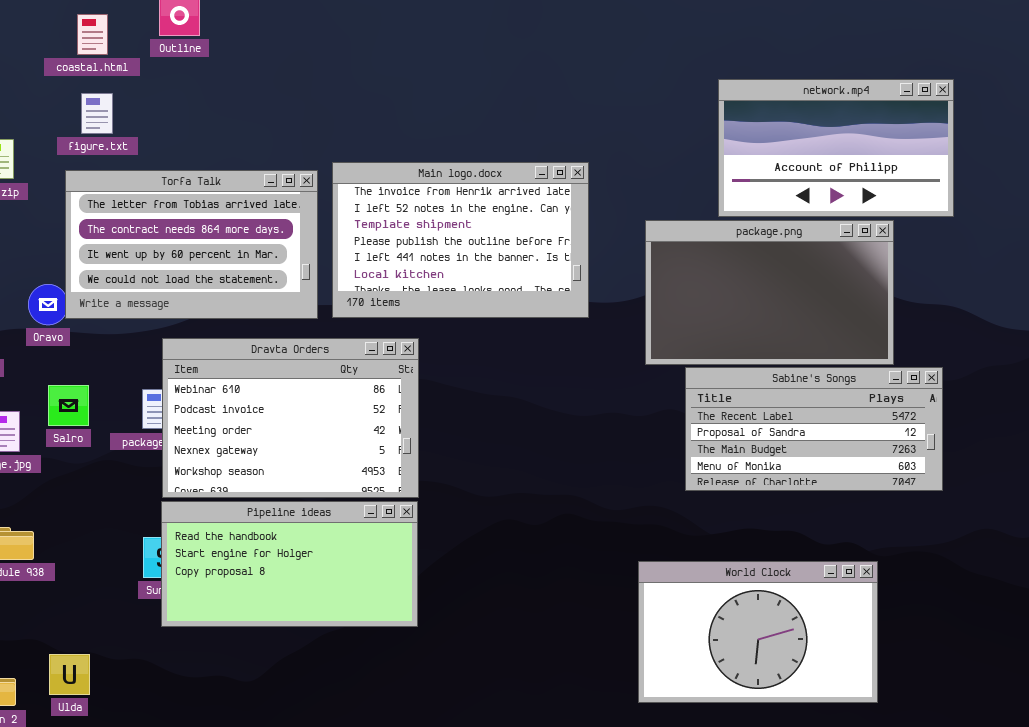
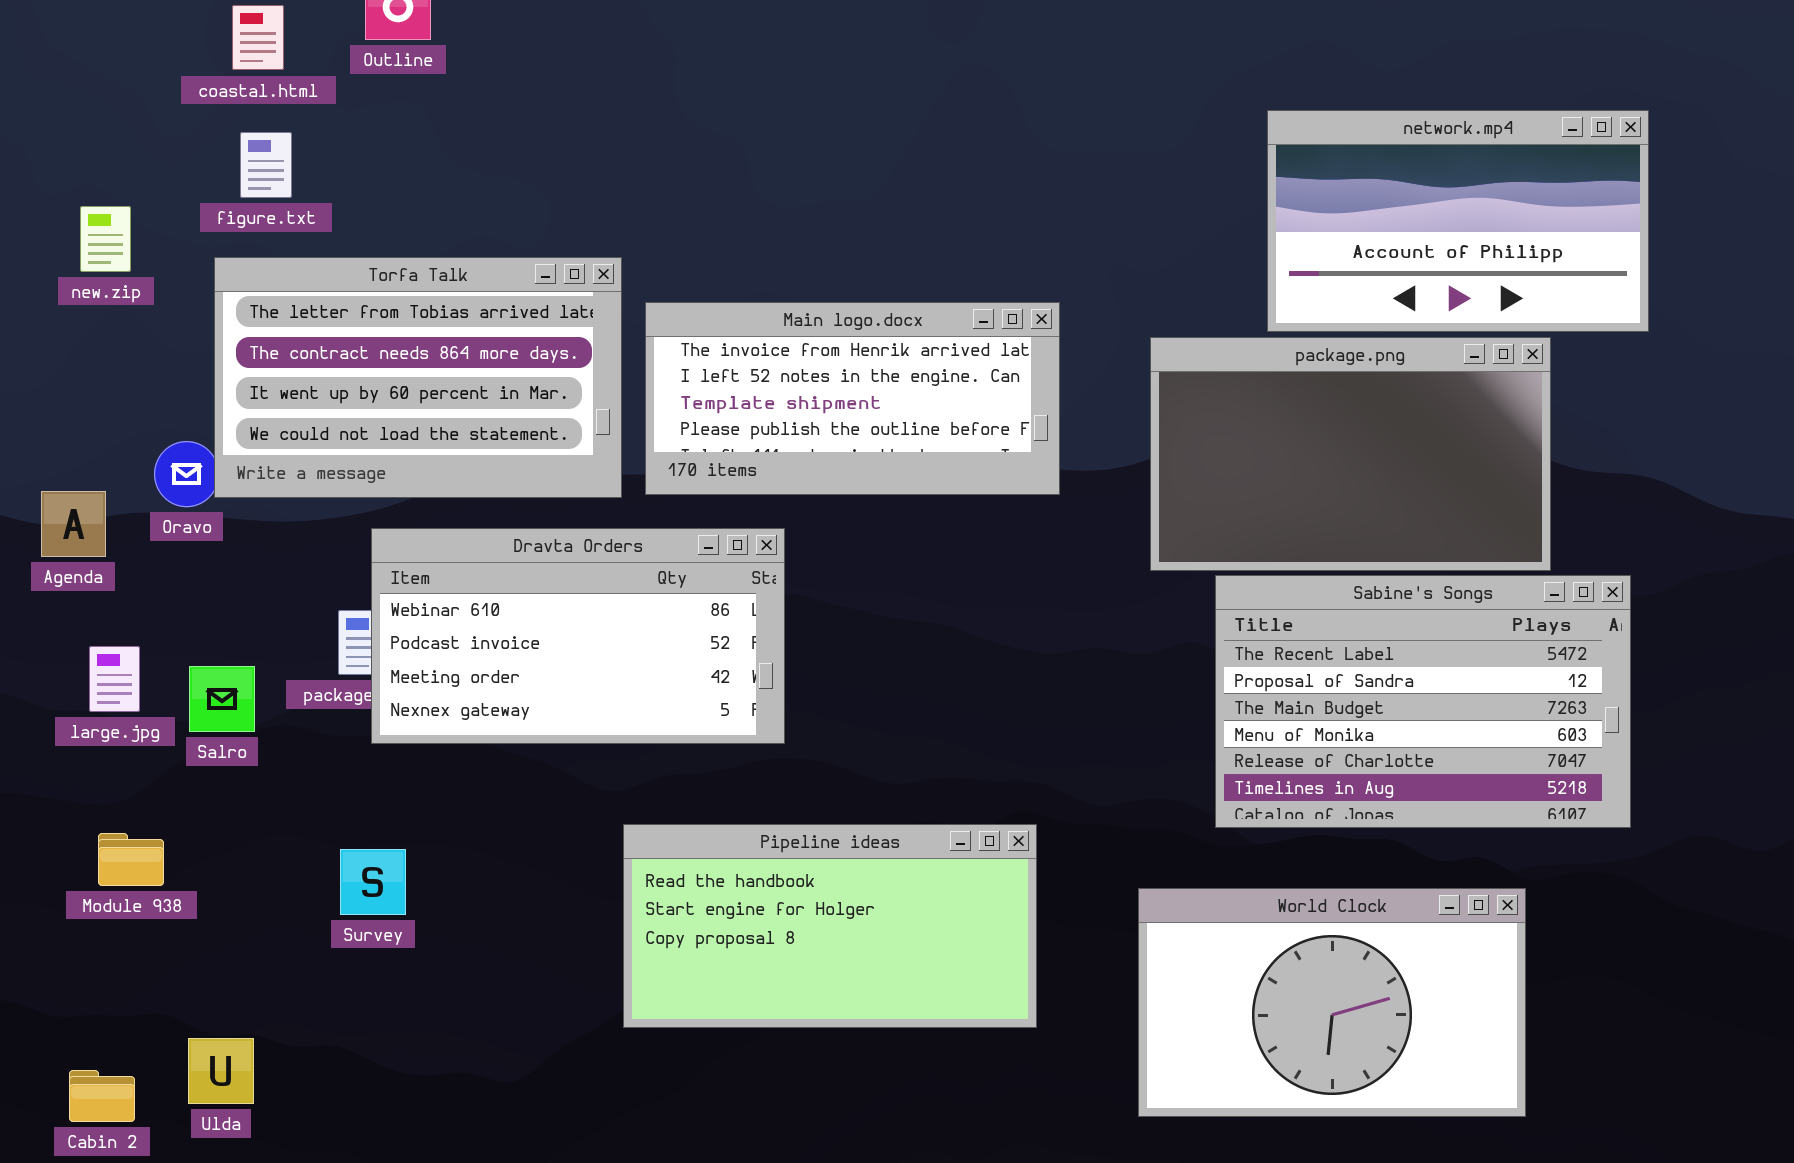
Main logo.docx: [332,162,589,318] -> [645,302,1060,495], resized
Dravta Orders: [162,338,419,498] -> [371,528,785,744], resized
Sabine's Songs: [685,367,943,491] -> [1215,575,1631,828], resized
Salro: [48,385,89,426] -> [189,666,255,732], moved
Pipeline ideas: [161,501,418,627] -> [623,824,1037,1028], moved

